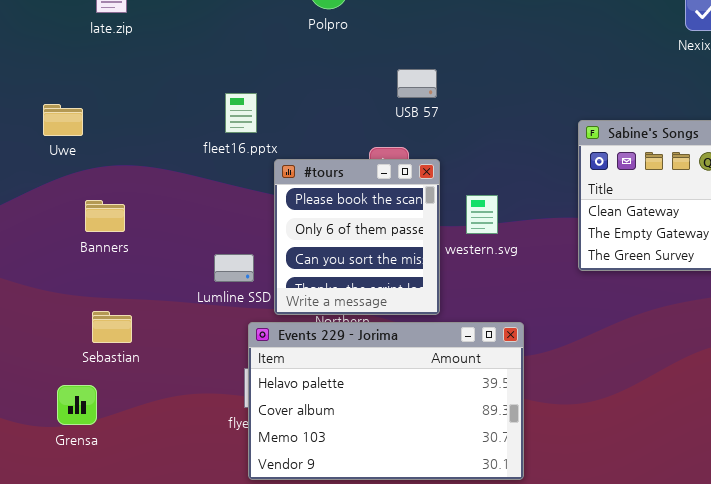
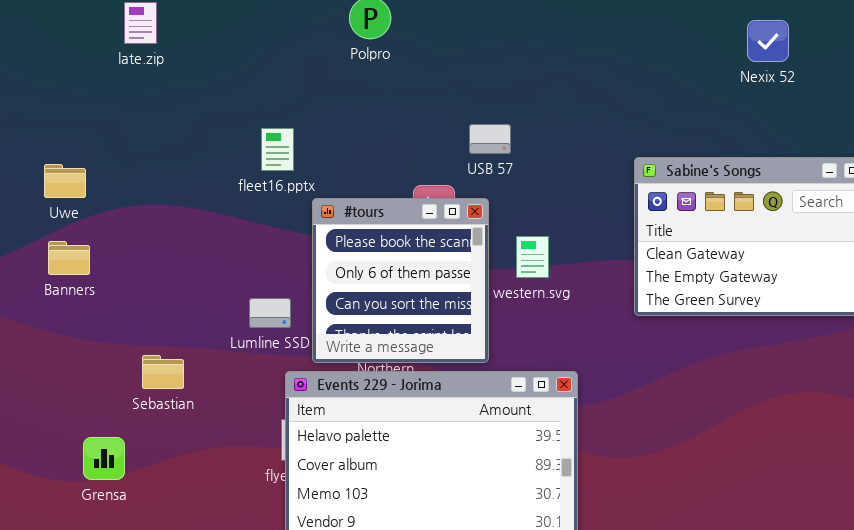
USB 57: [397,69,437,98] -> [469,124,511,154], moved
Uwe: [43,104,83,136] -> [44,164,86,198], moved
Banners: [85,200,125,232] -> [48,241,90,275], moved
Sebastian: [92,311,132,343] -> [142,355,184,389], moved

